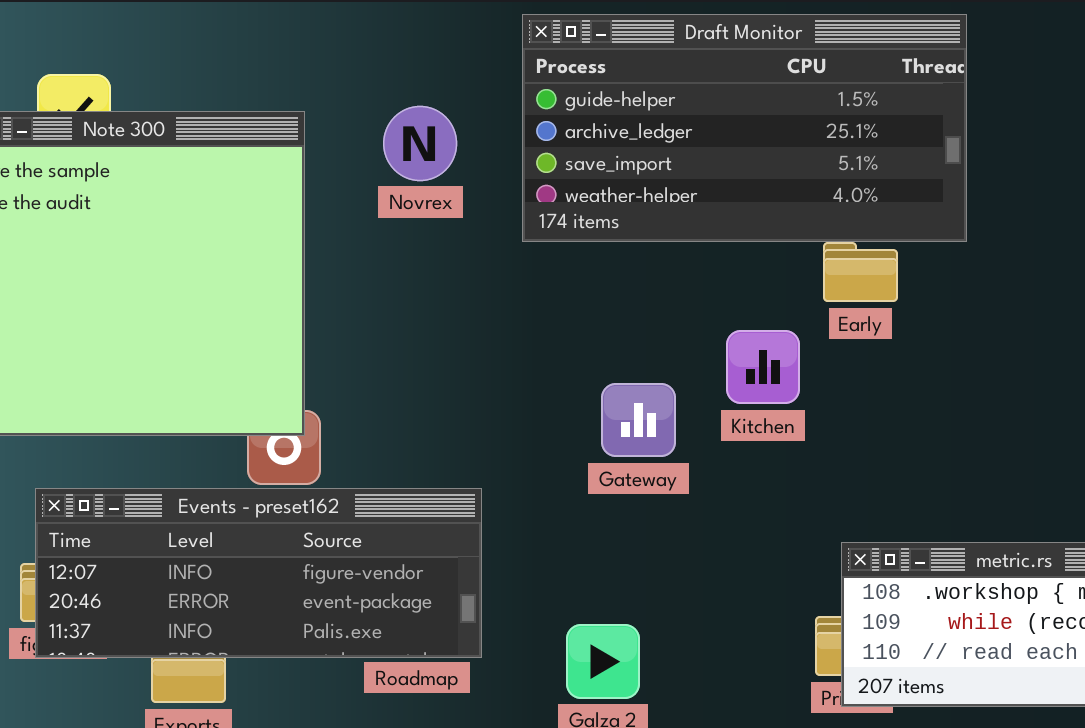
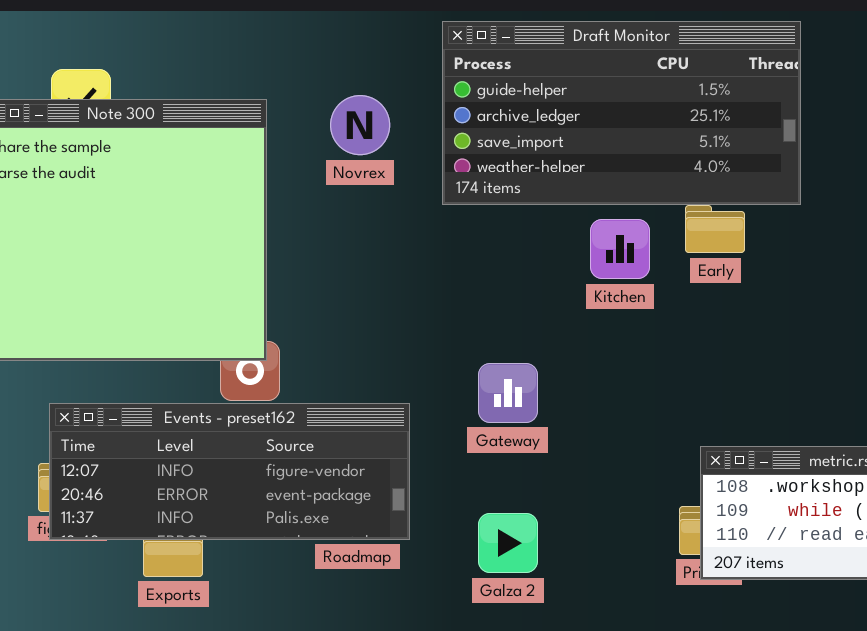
Kitchen: [726,330,800,404] -> [590,219,650,279], moved
Gateway: [601,383,676,457] -> [478,363,538,423], moved

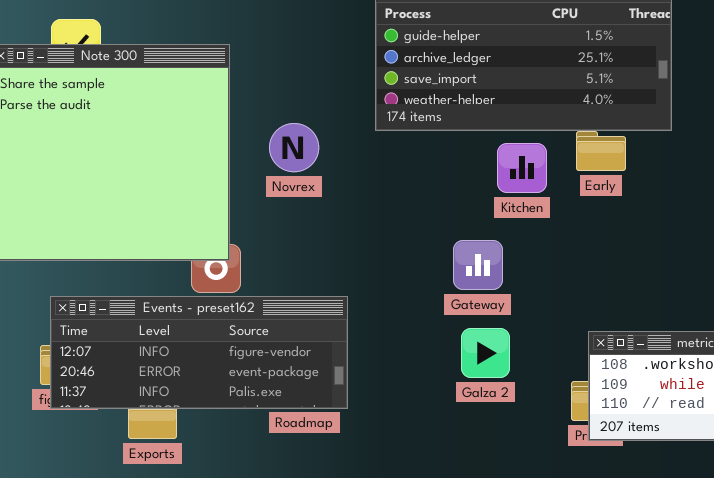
Novrex: [330,95,390,155] -> [269,123,319,172], moved
Gateway: [478,363,538,423] -> [453,240,503,290], moved
Galza 2: [478,513,538,573] -> [461,328,510,378], moved

